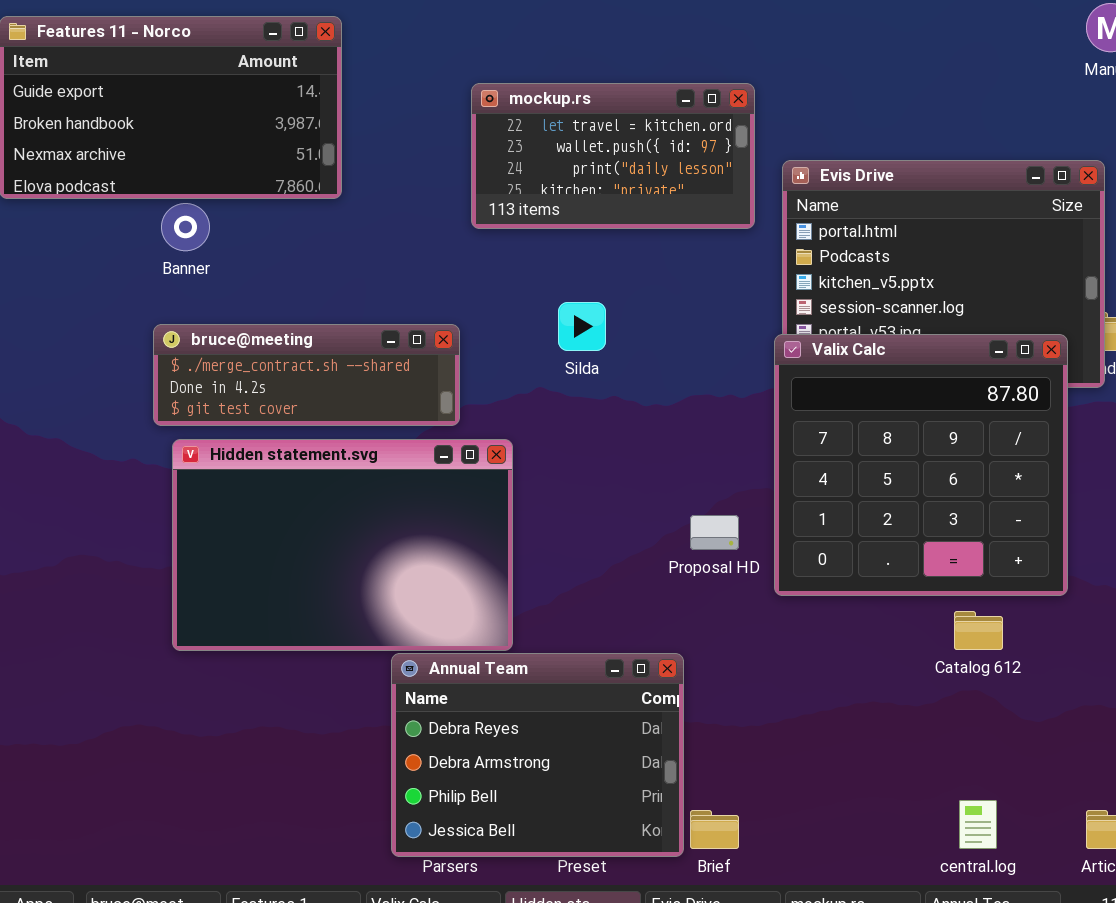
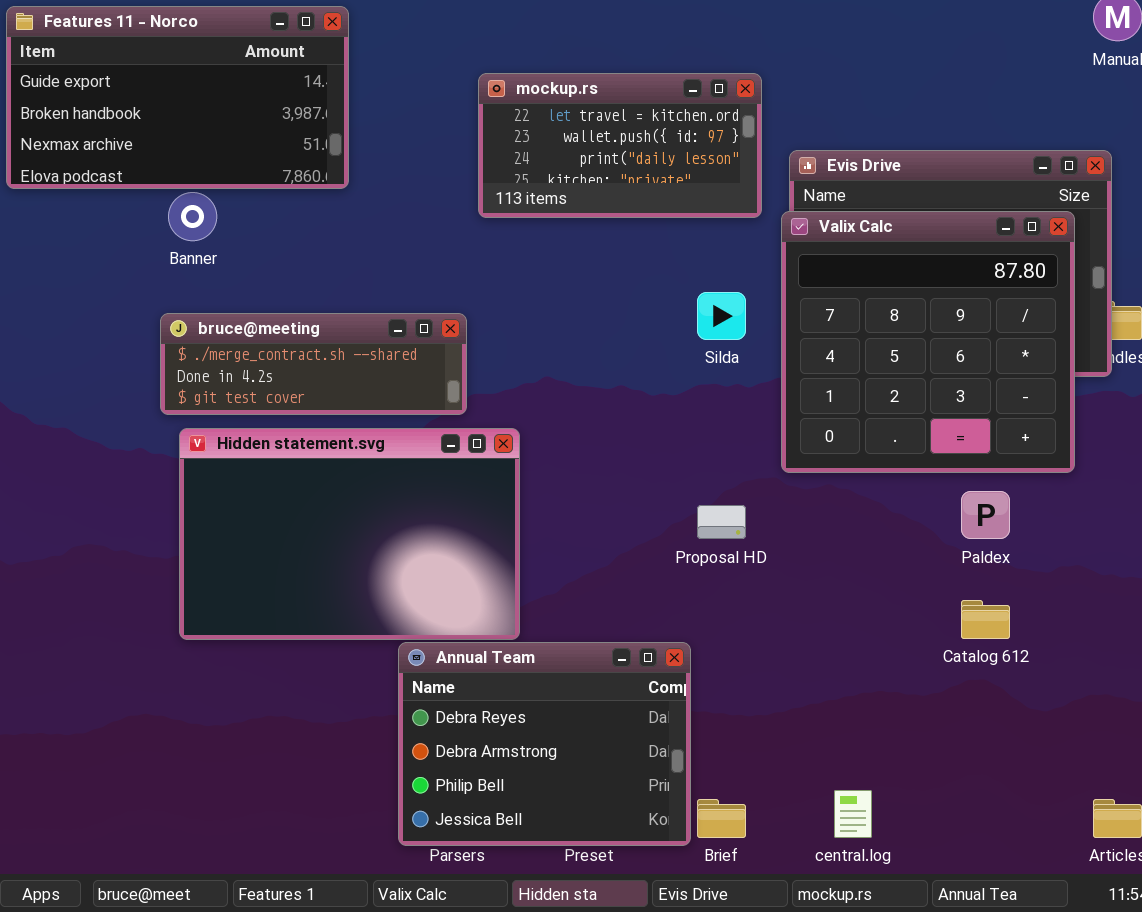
Silda: [558,302,606,351] -> [697,292,746,340], moved
Valix Calc: [774,334,1068,596] -> [781,211,1075,473], moved
central.log: [959,800,997,849] -> [834,790,872,838], moved

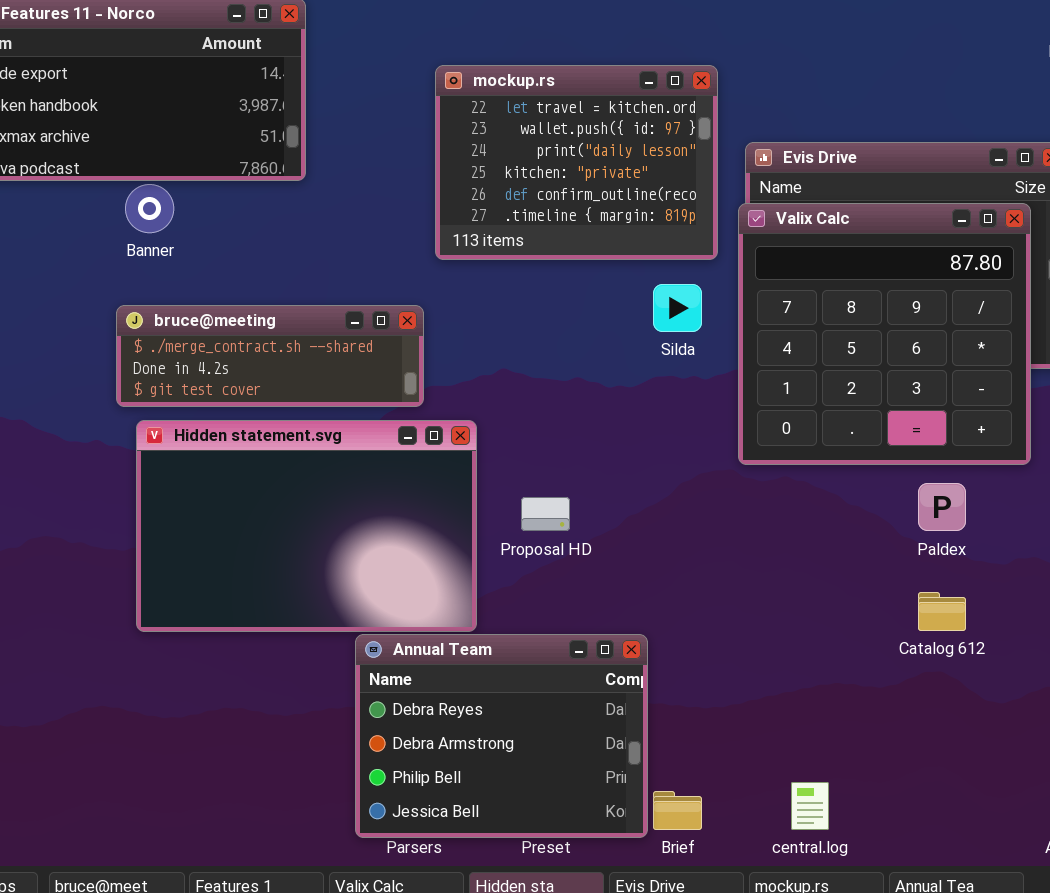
mockup.rs: [478,73,762,218] -> [435,65,718,260], resized
Proposal HD: [697,505,746,539] -> [521,497,570,531], moved

